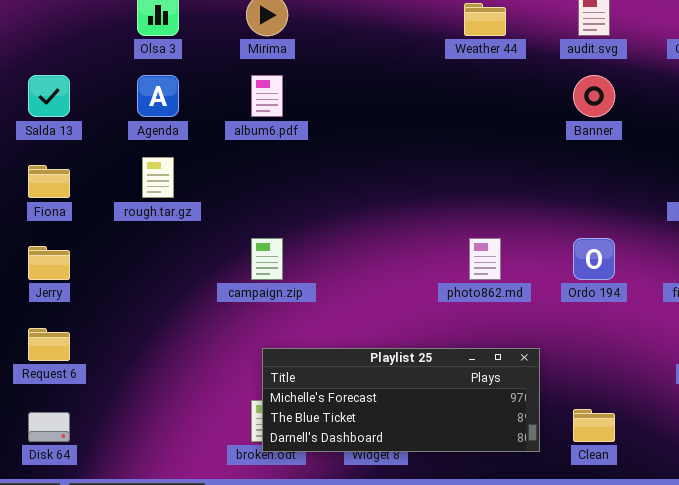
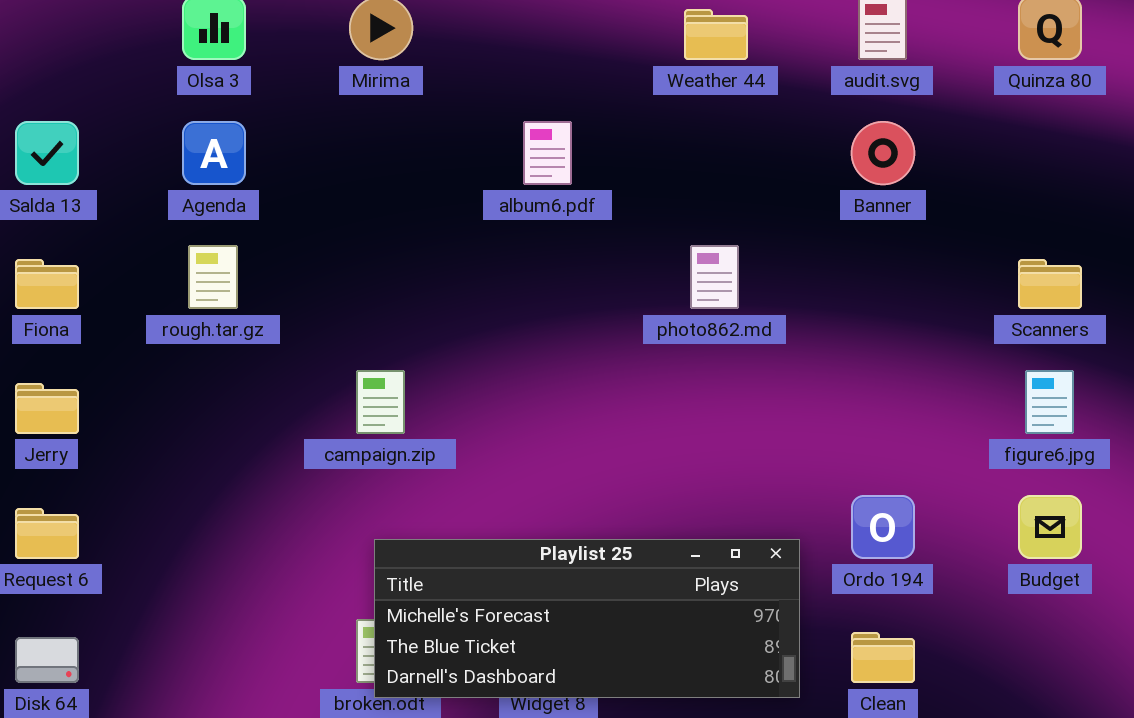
album6.pdf: [251,75,283,117] -> [523,121,572,185], moved
photo862.md: [469,238,501,280] -> [690,245,739,309], moved
Ordo 194: [573,238,615,280] -> [851,495,915,559], moved

